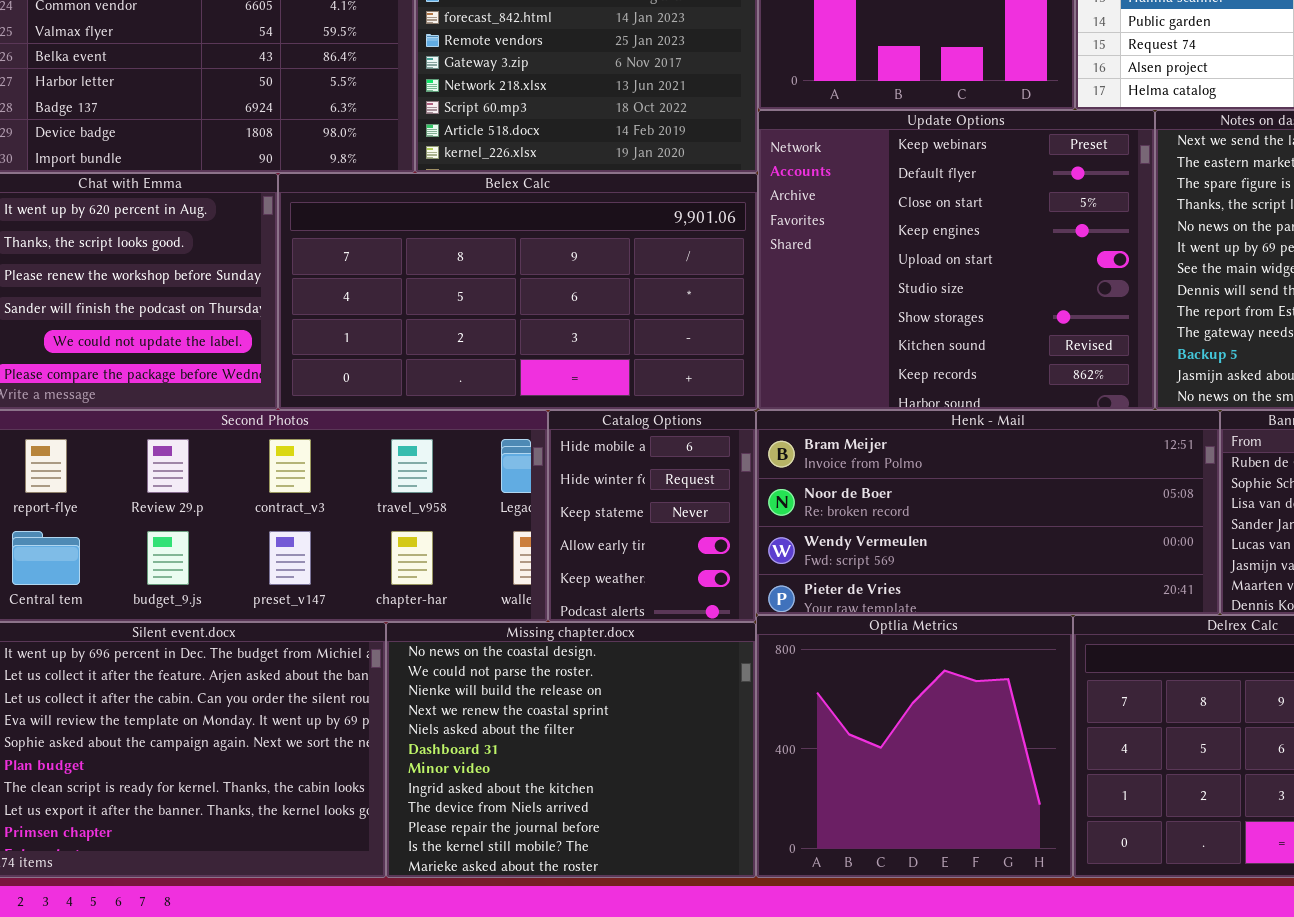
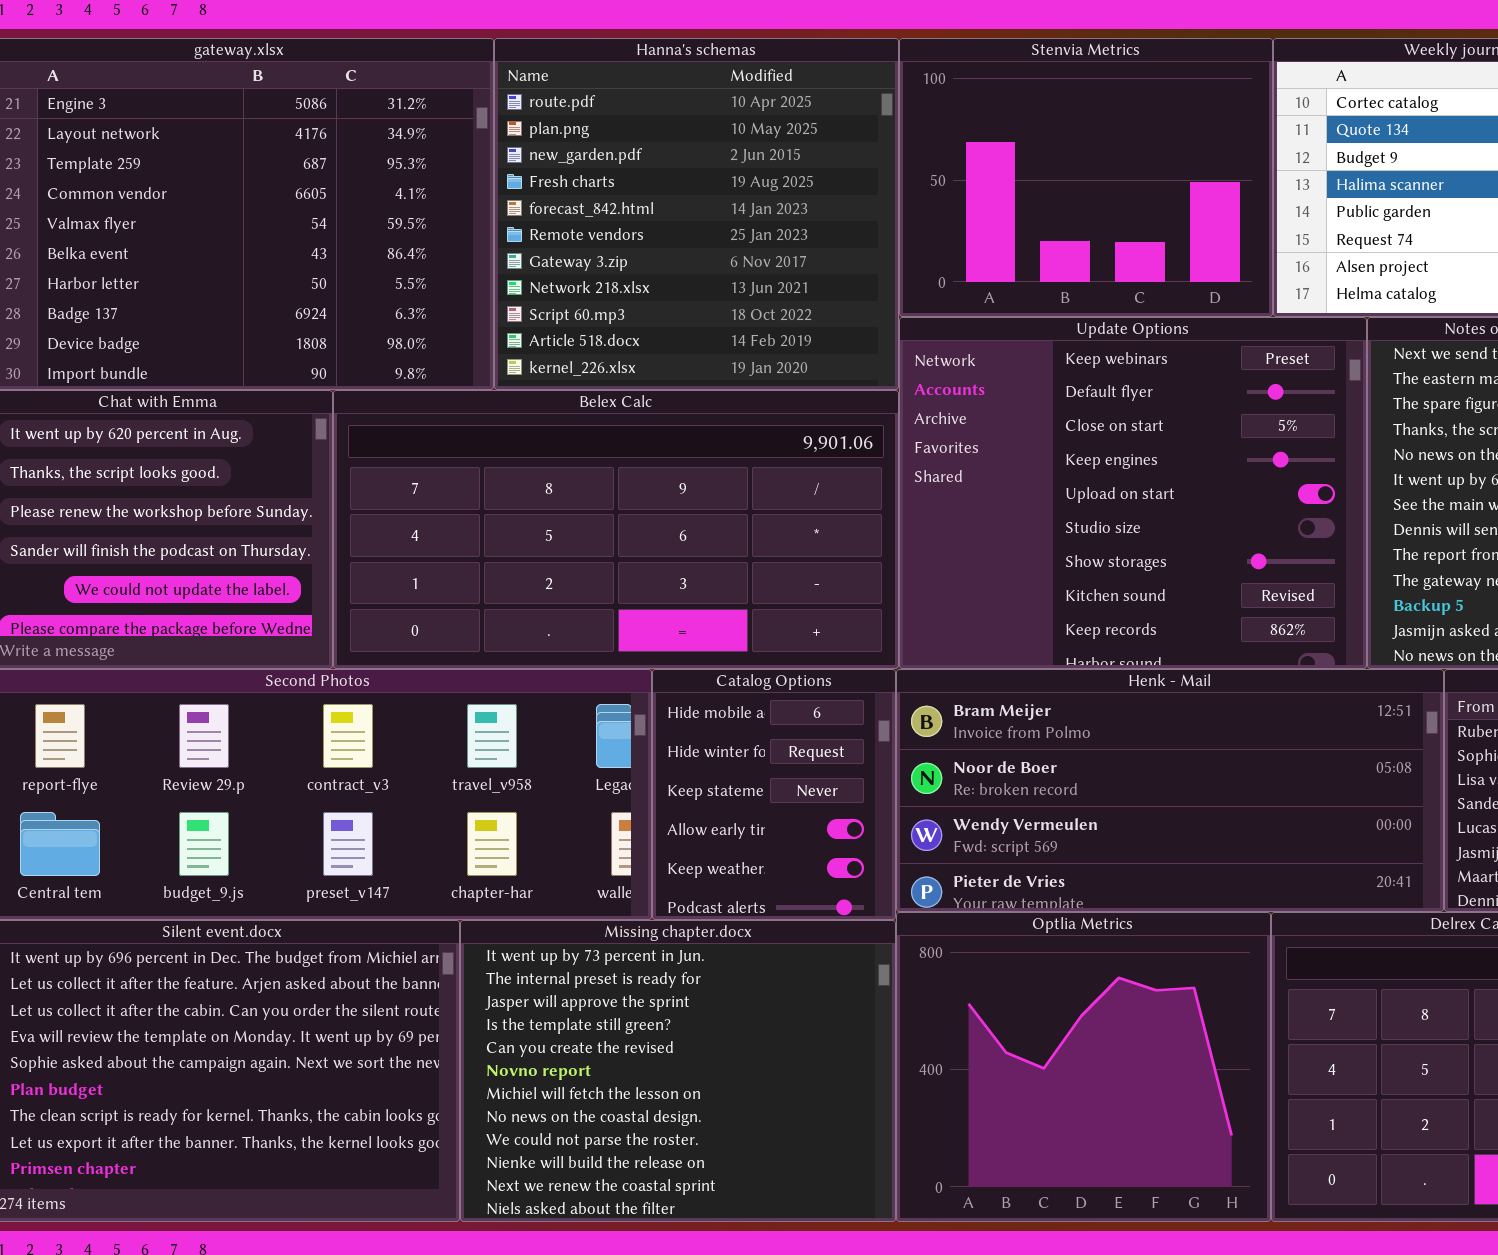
Missing chapter.docx: [386,622,756,878] -> [460,920,896,1222], scrolled up 7 rows

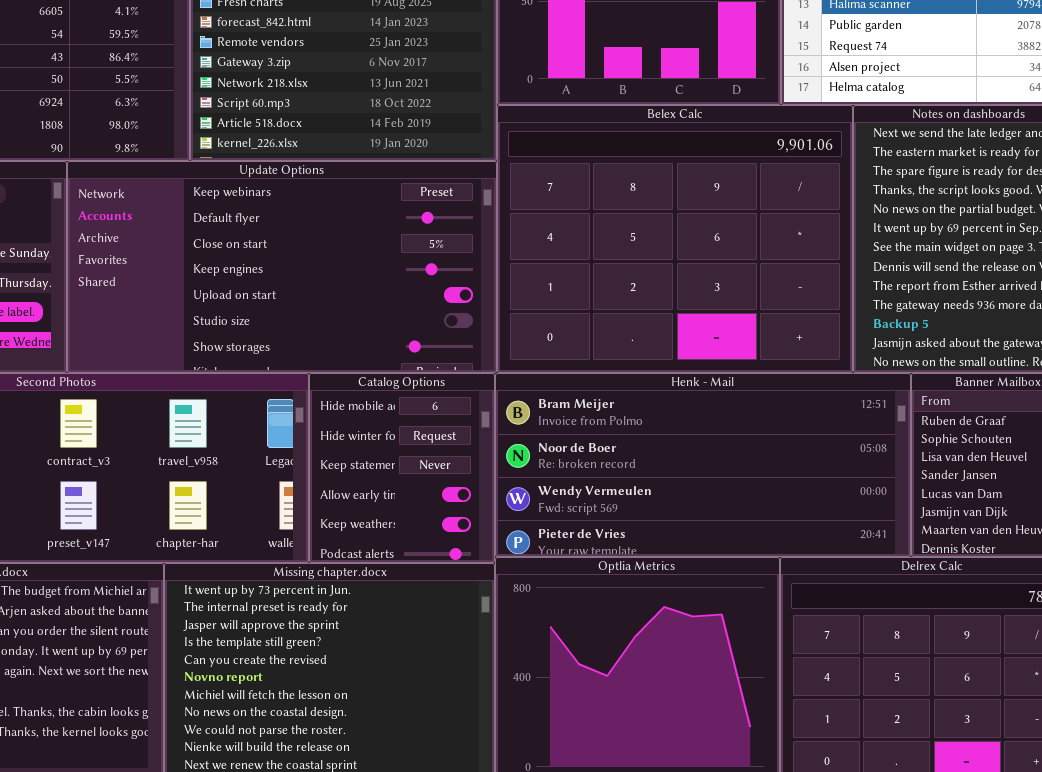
Update Options: [899,317,1367,669] -> [67,161,497,373], moved, resized
Belex Calc: [333,390,899,669] -> [497,105,853,373], moved, resized

